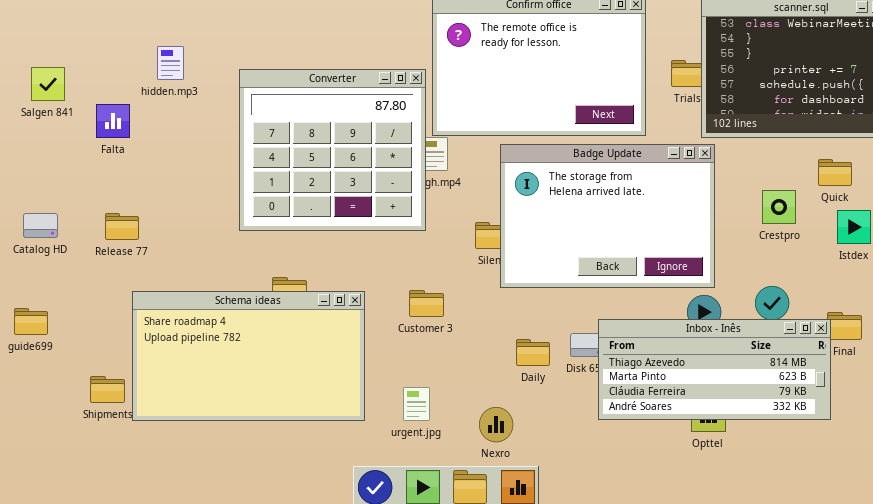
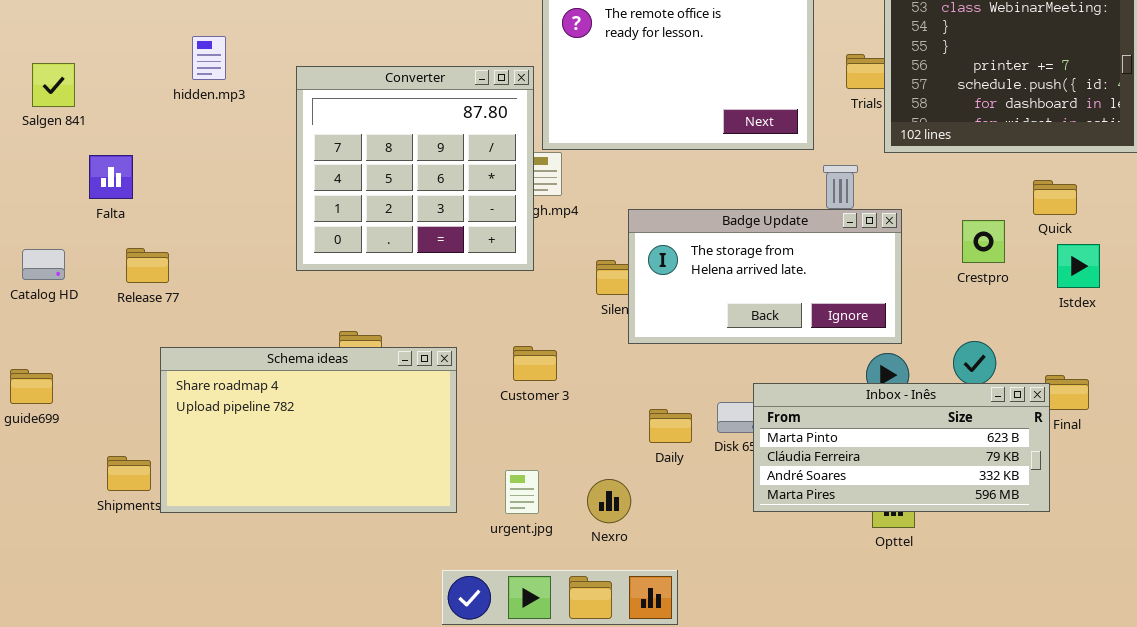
Falta: [96,104,130,138] -> [89,155,133,199], moved
Badge Update: [500,144,715,288] -> [628,209,902,344], resized
Inbox - Inês: [598,319,831,420] -> [753,383,1050,512], scrolled down 1 row
Nexro: [479,407,513,442] -> [587,479,631,523], moved

